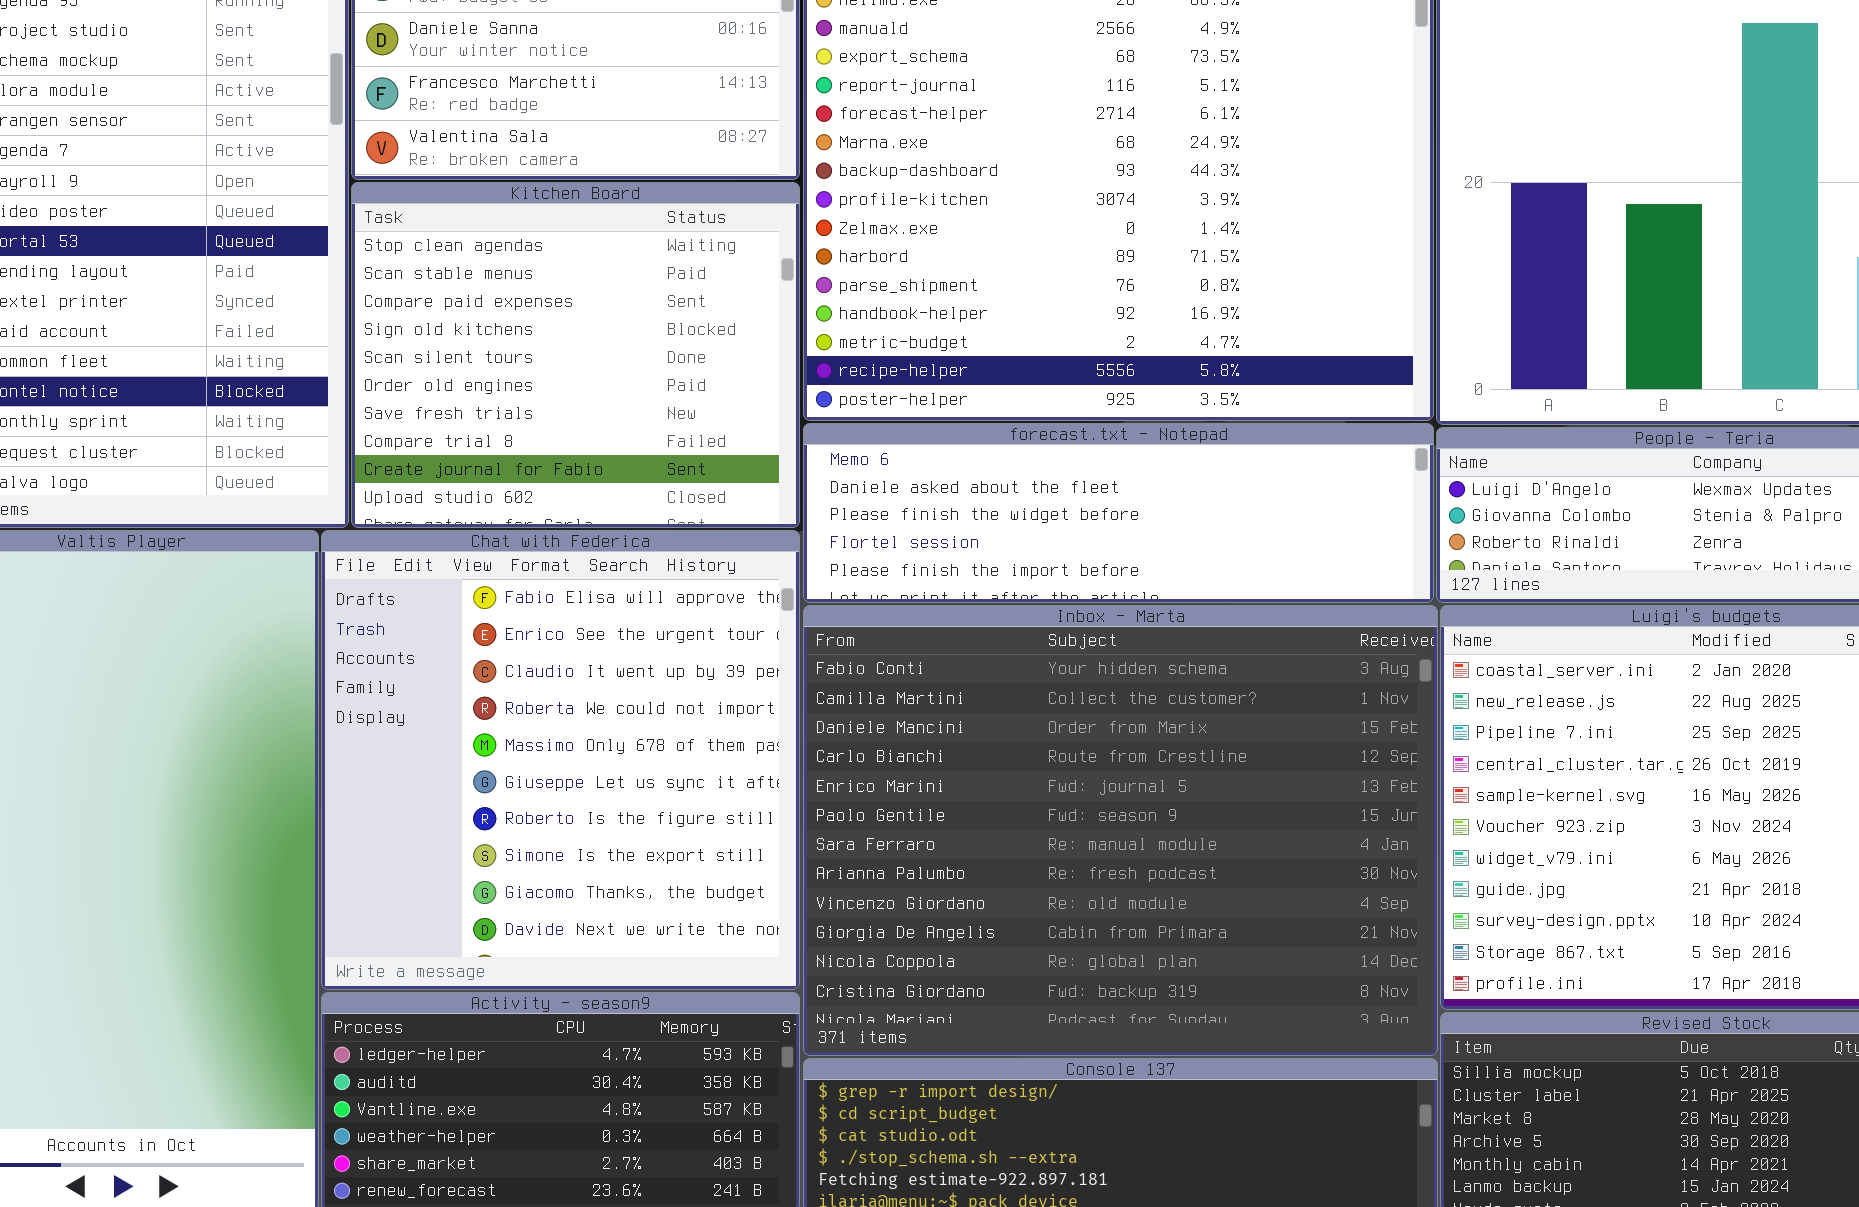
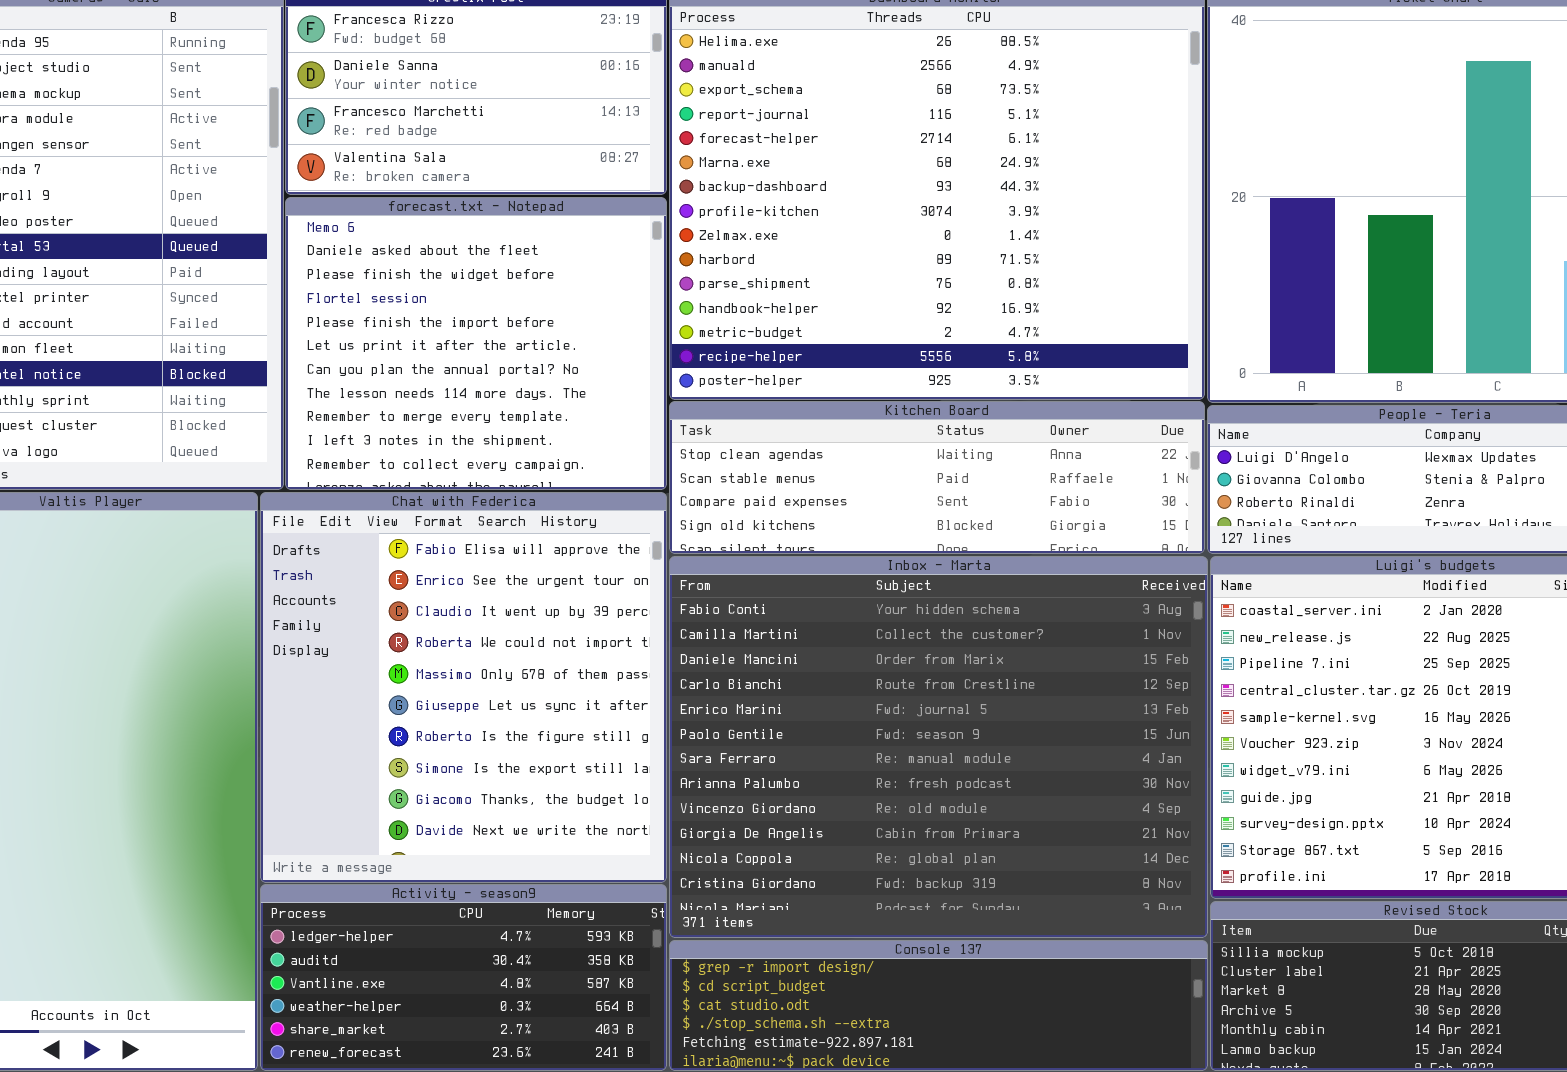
Kitchen Board: [351,182,800,528] -> [669,401,1205,554], moved, resized
forecast.txt - Notepad: [803,423,1434,603] -> [285,197,667,490], moved, resized

